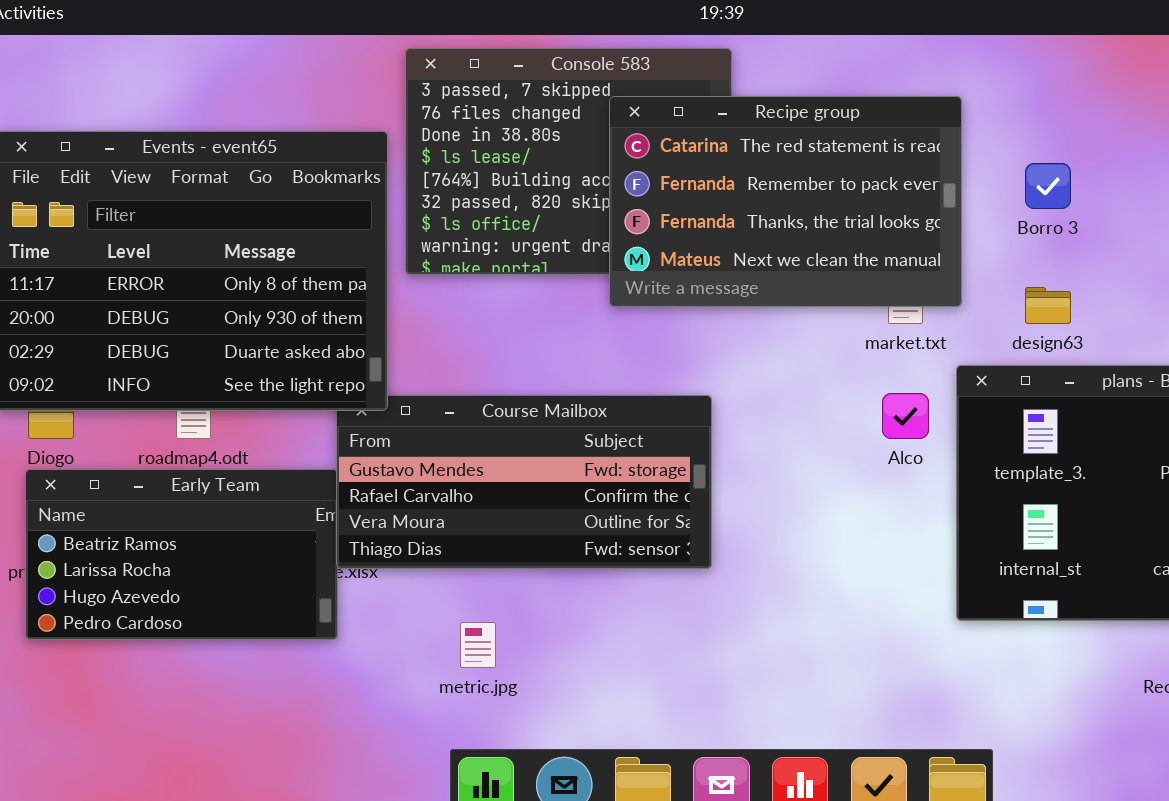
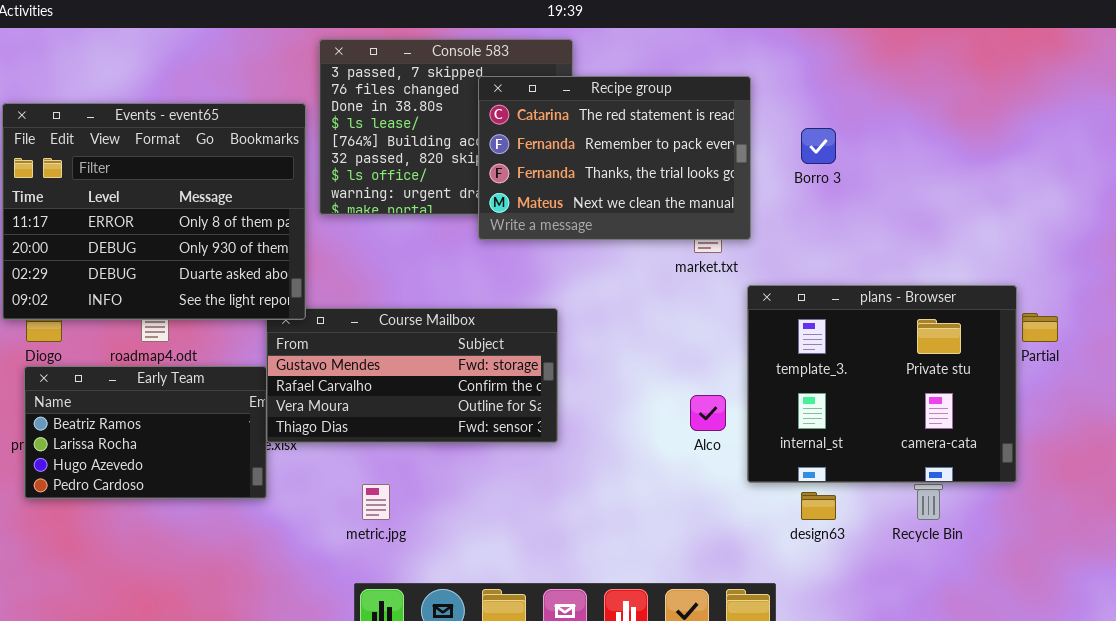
design63: [1025,287,1071,324] -> [801,492,836,520], moved
Alco: [882,393,929,439] -> [690,395,726,431], moved

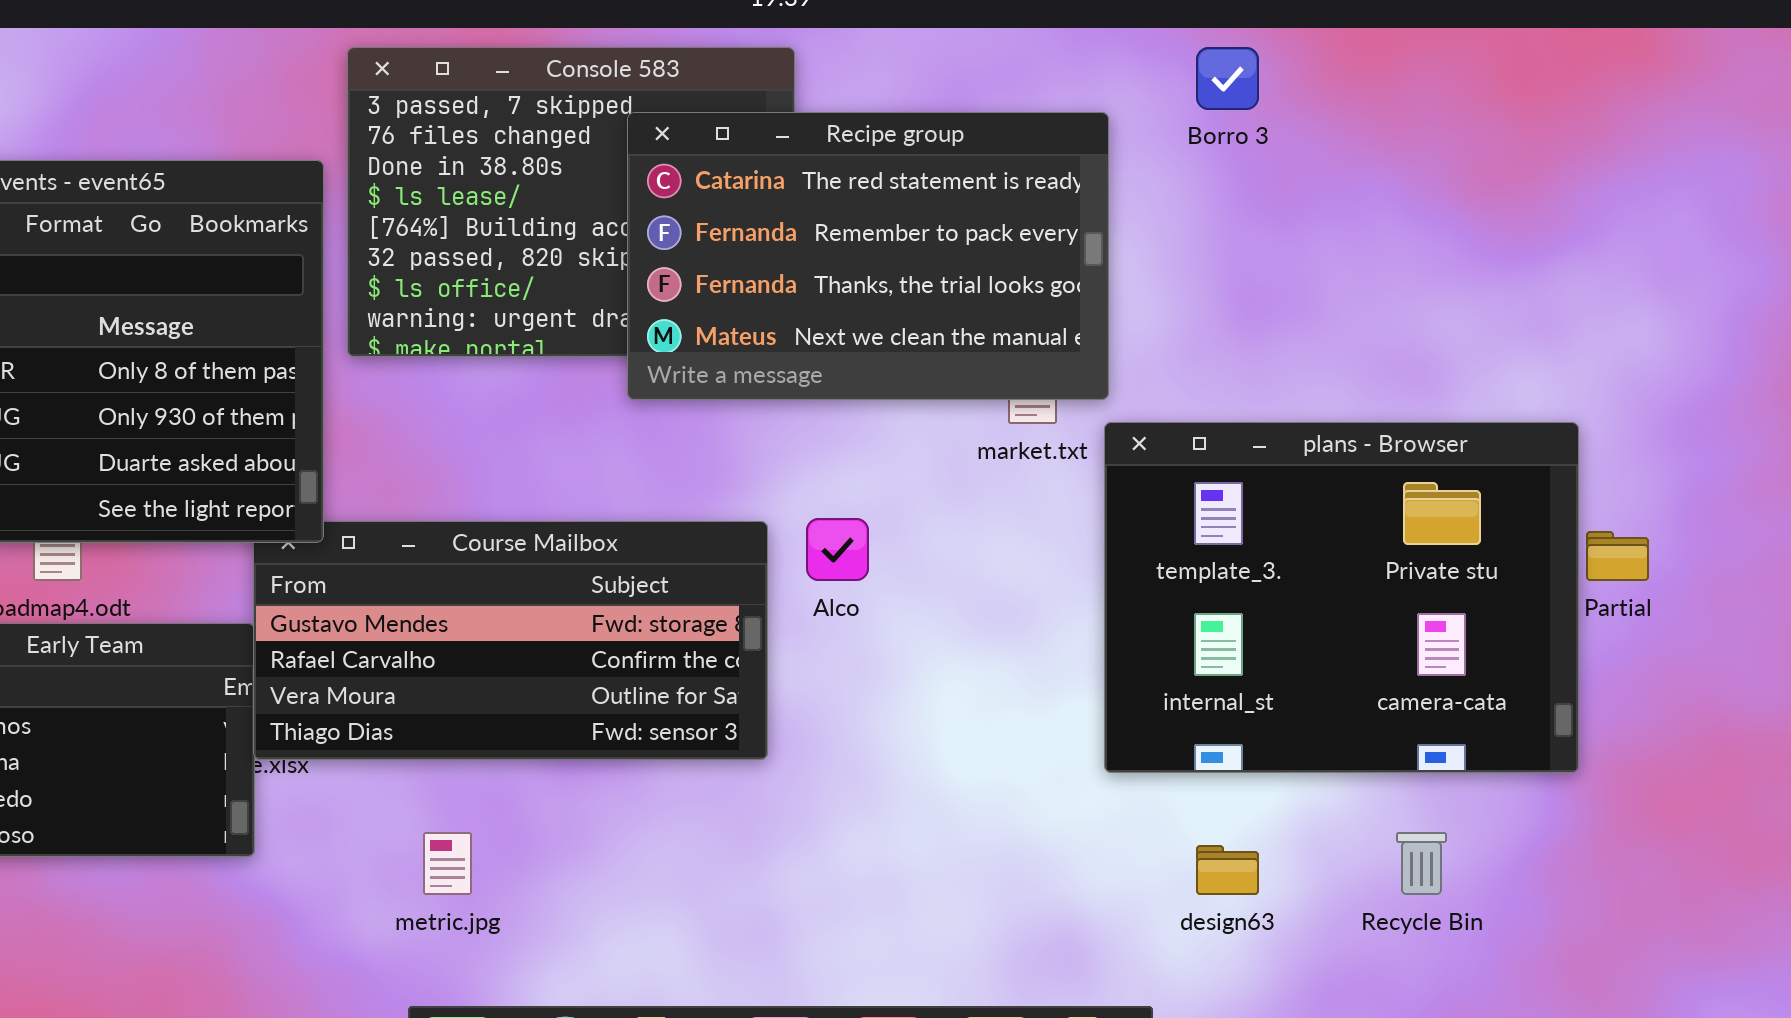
Borro 3: [801,128,836,164] -> [1196,47,1259,110], moved
plans - Browser: [747,285,1017,483] -> [1104,422,1579,773], moved
Alco: [690,395,726,431] -> [806,518,869,581], moved

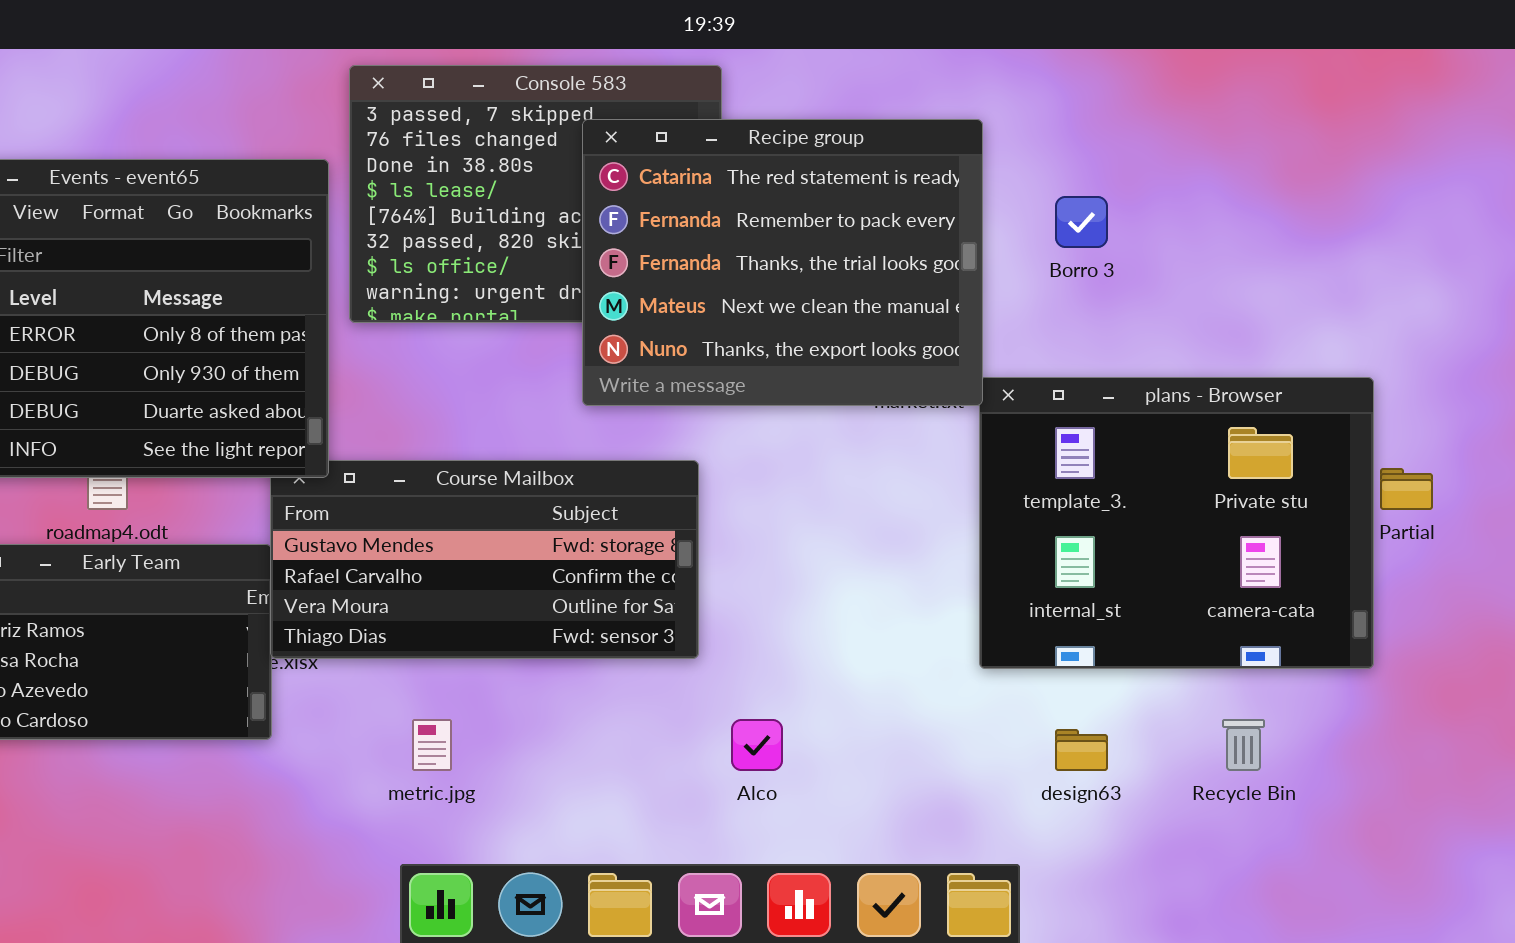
Borro 3: [1196,47,1259,110] -> [1055,196,1108,248], moved
Recipe group: [627,112,1109,400] -> [582,119,983,406], resized
Alco: [806,518,869,581] -> [731,719,783,771], moved

